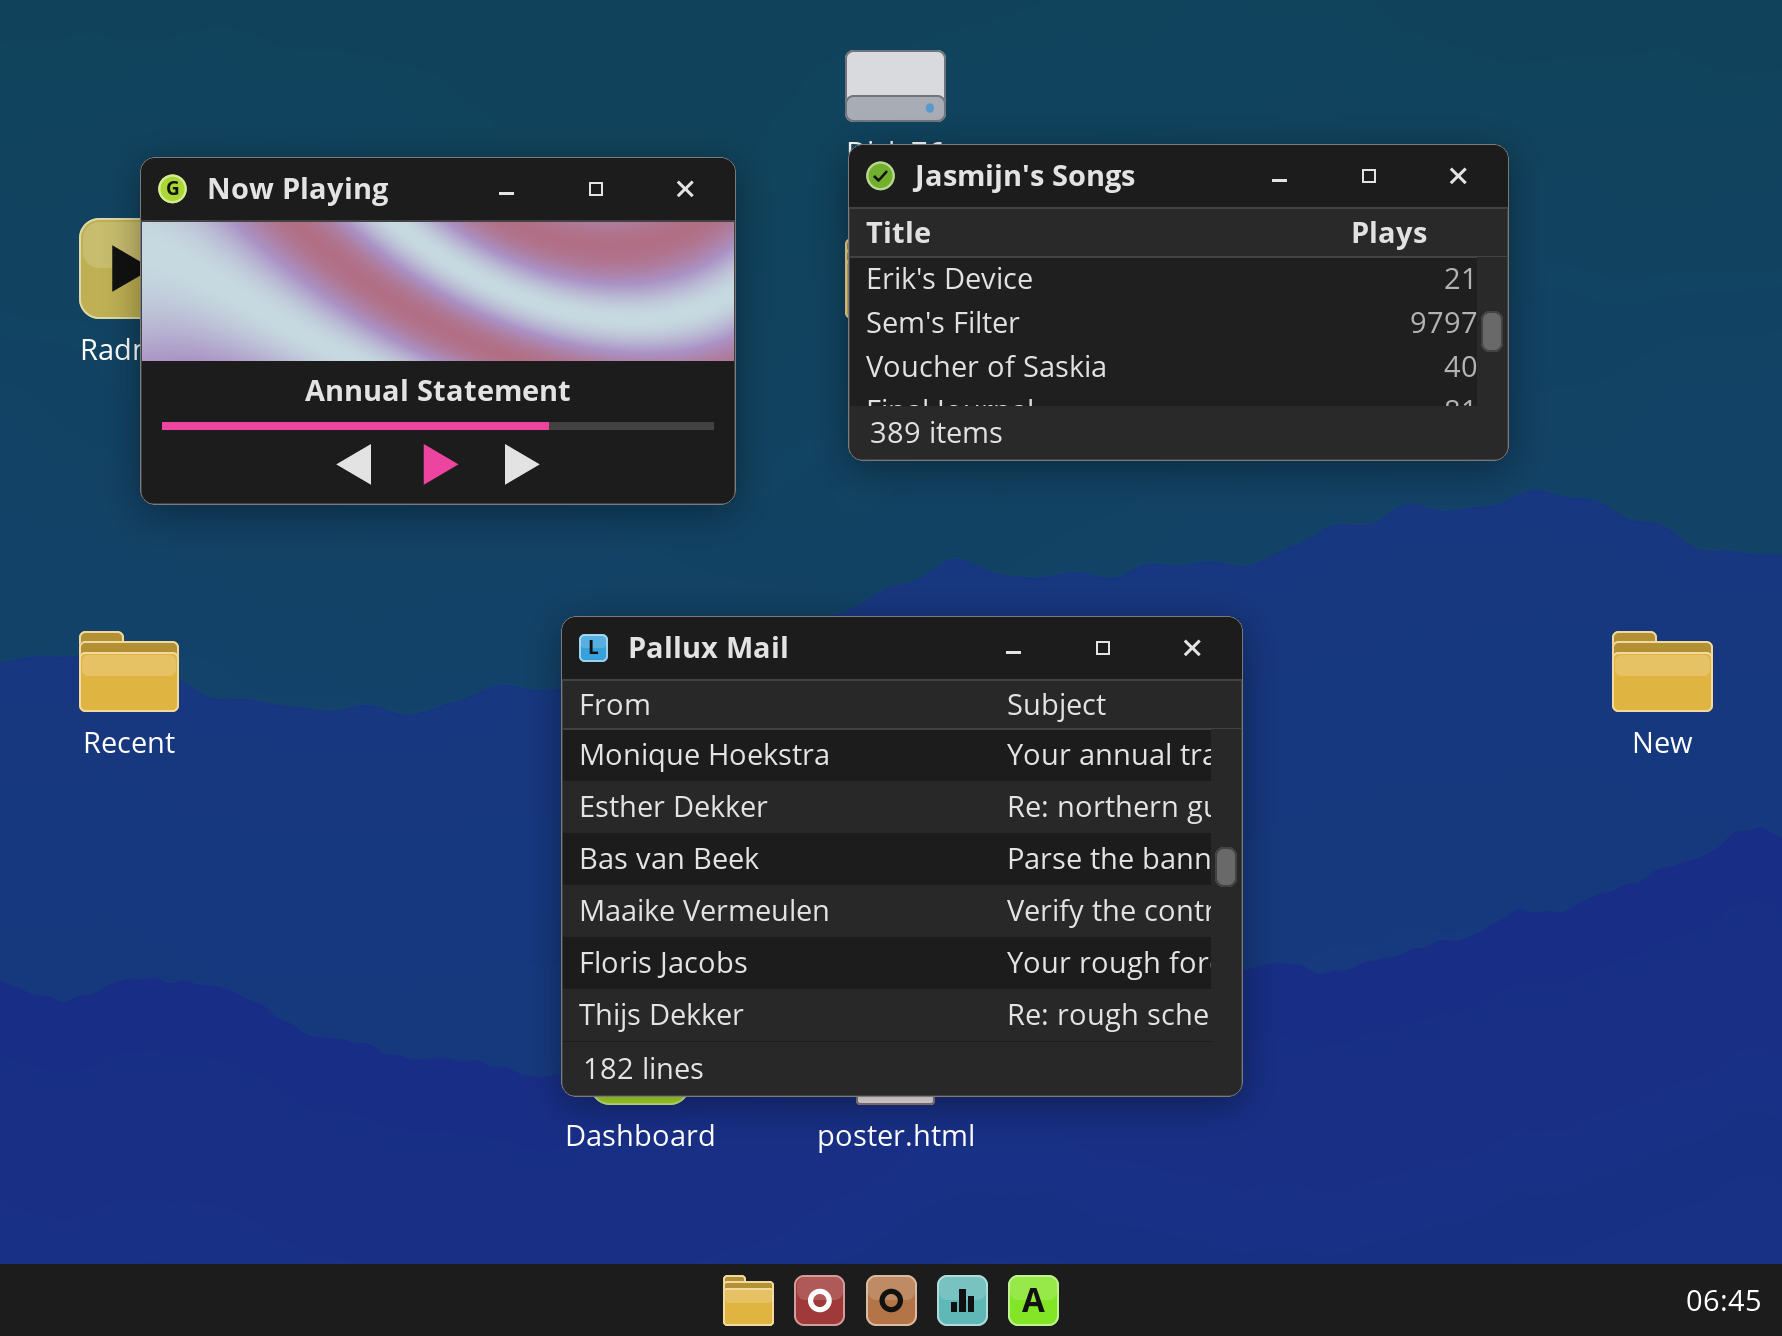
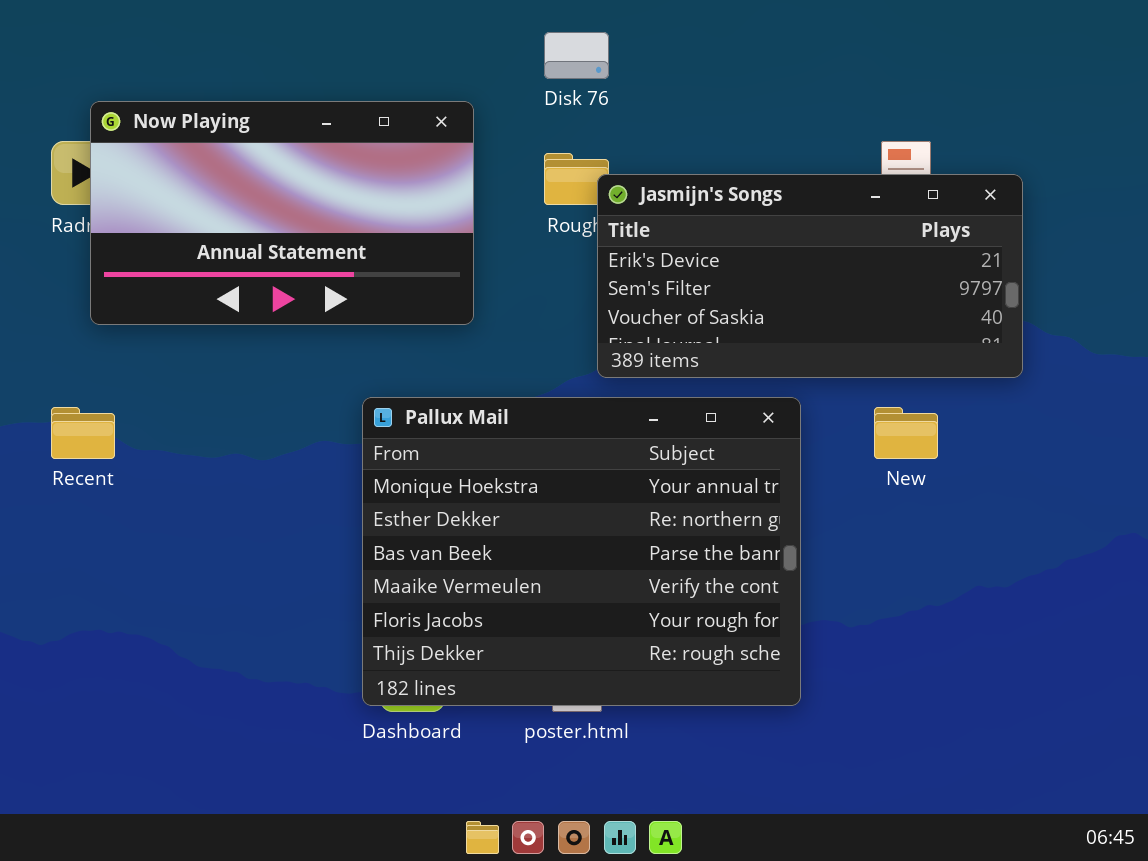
Jasmijn's Songs: [848,144,1509,461] -> [597,174,1023,378], moved
New: [1612,631,1713,712] -> [874,407,938,459], moved

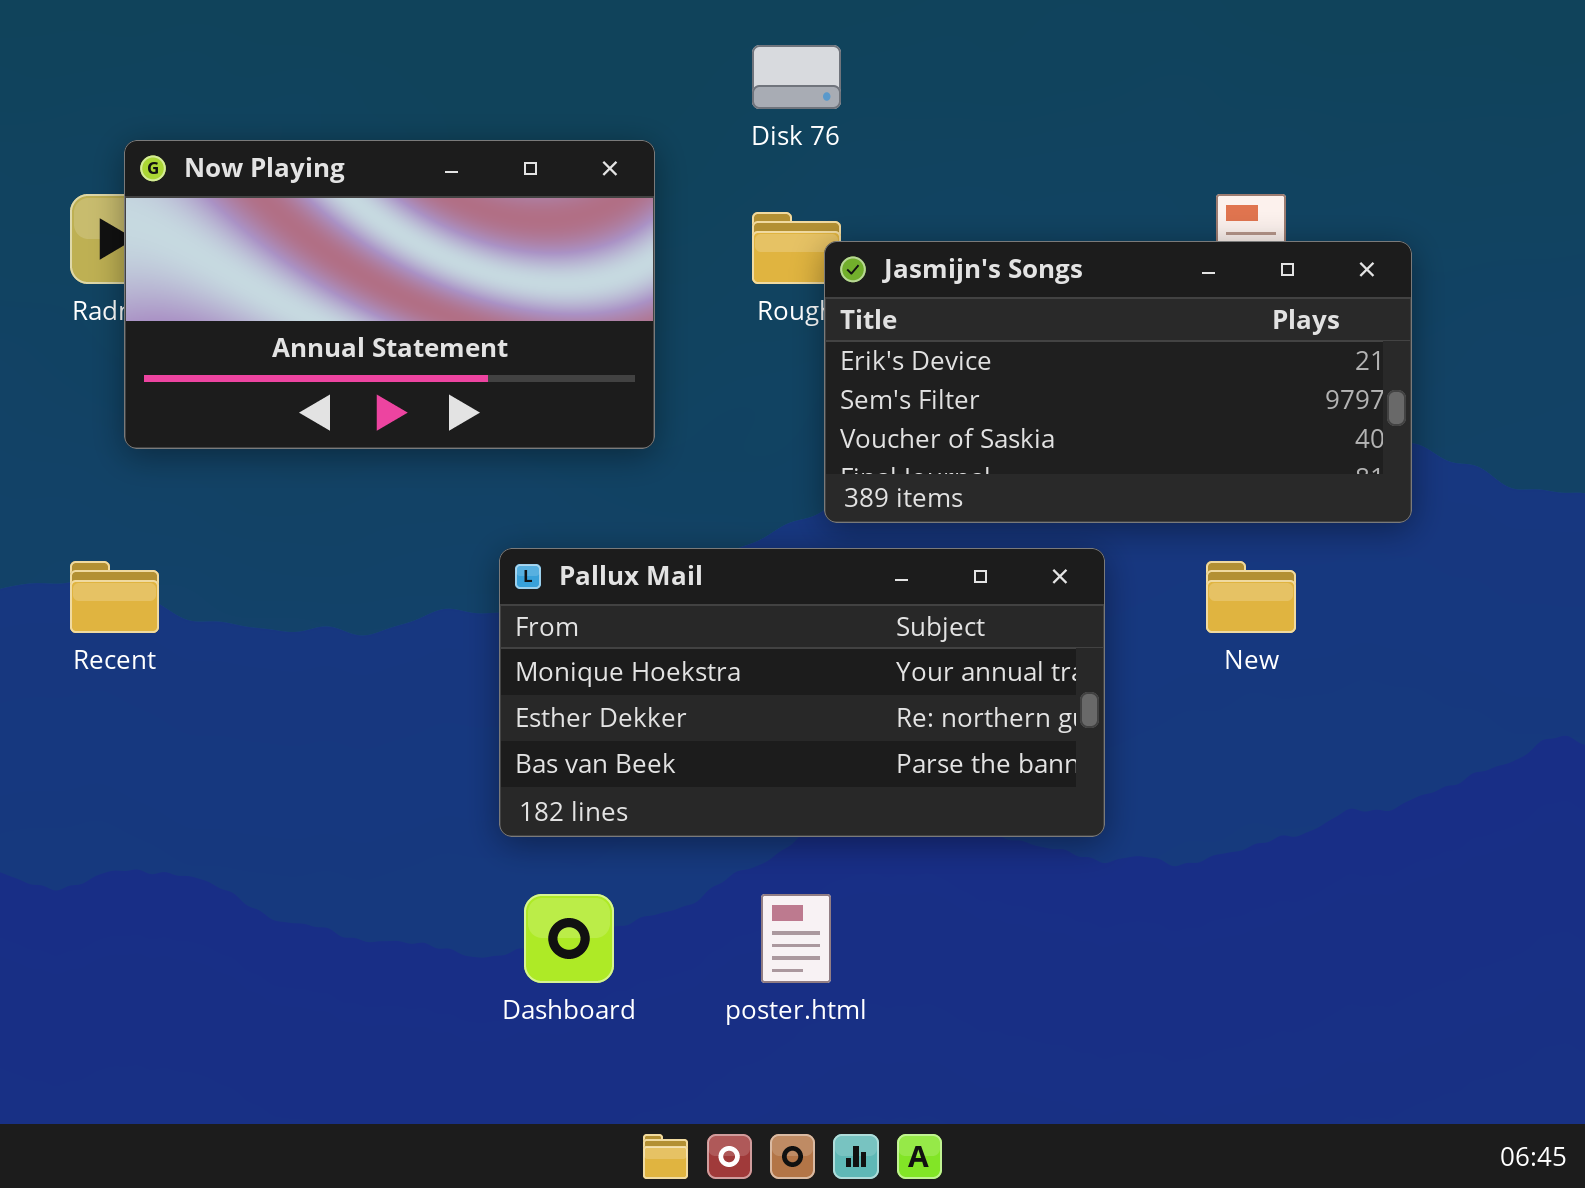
Pallux Mail: [362,397,801,706] -> [499,548,1105,837], resized

